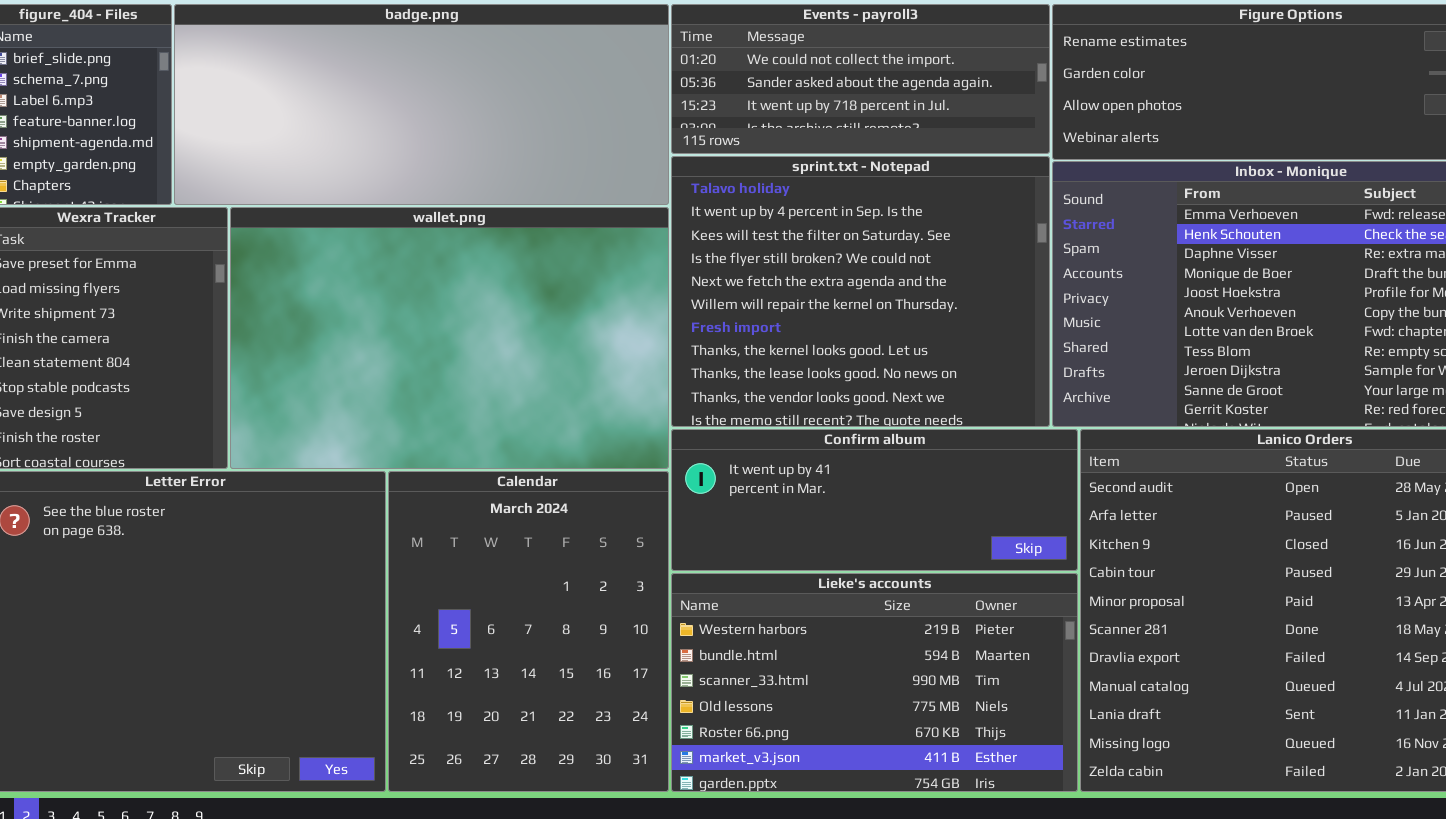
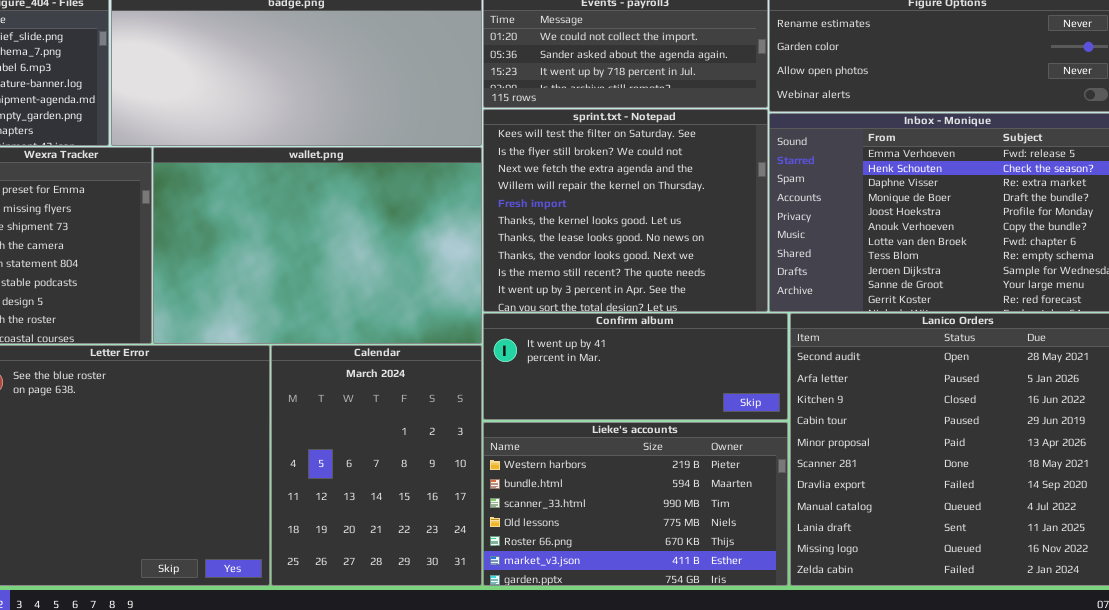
sprint.txt - Notepad: [671,156,1050,427] -> [483,109,768,312], scrolled down 2 rows

